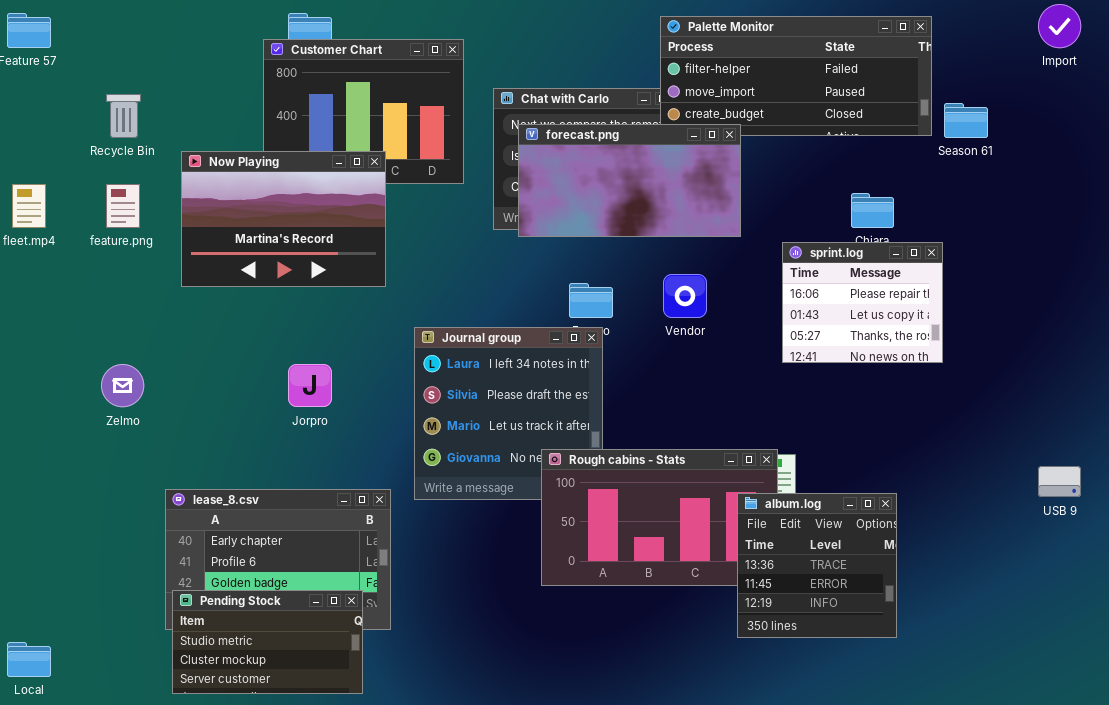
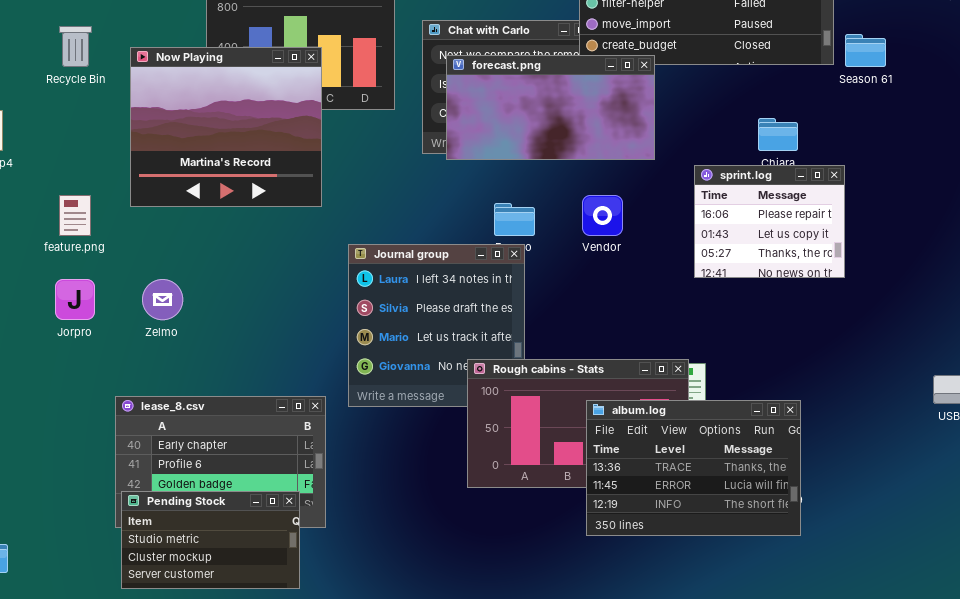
Now Playing: [181,151,386,287] -> [130,47,322,207], resized
feature.png: [106,184,140,228] -> [59,195,91,236], moved
Zelmo: [101,364,144,407] -> [142,279,183,320], moved
Jorpro: [288,364,332,407] -> [55,279,95,320], moved
album.log: [737,493,897,638] -> [586,400,801,536], resized

